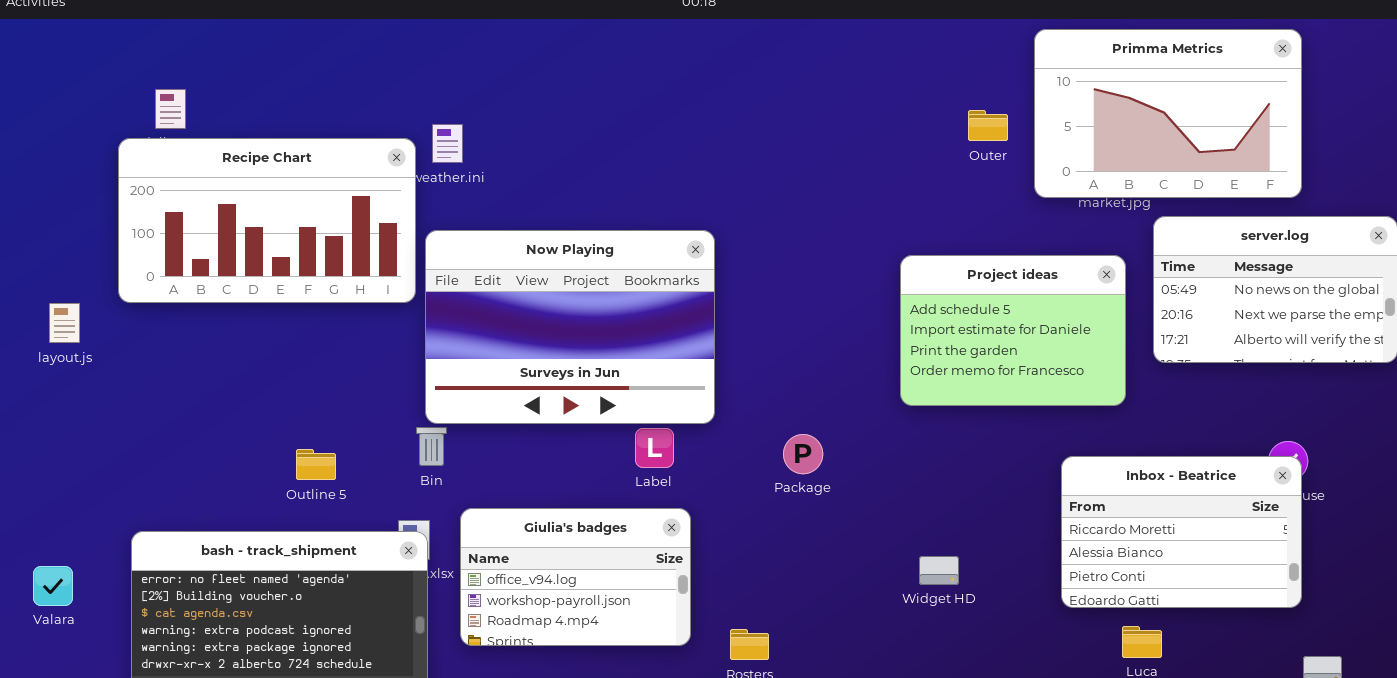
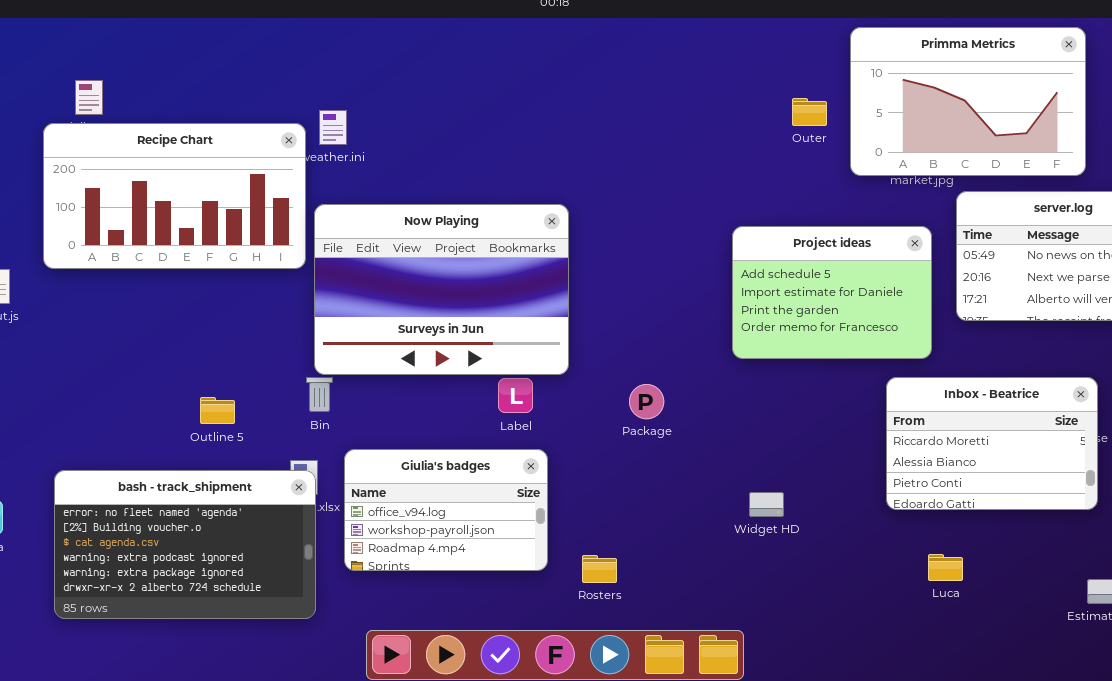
Inbox - Beatrice: [1061,456,1302,608] -> [886,377,1098,510], moved

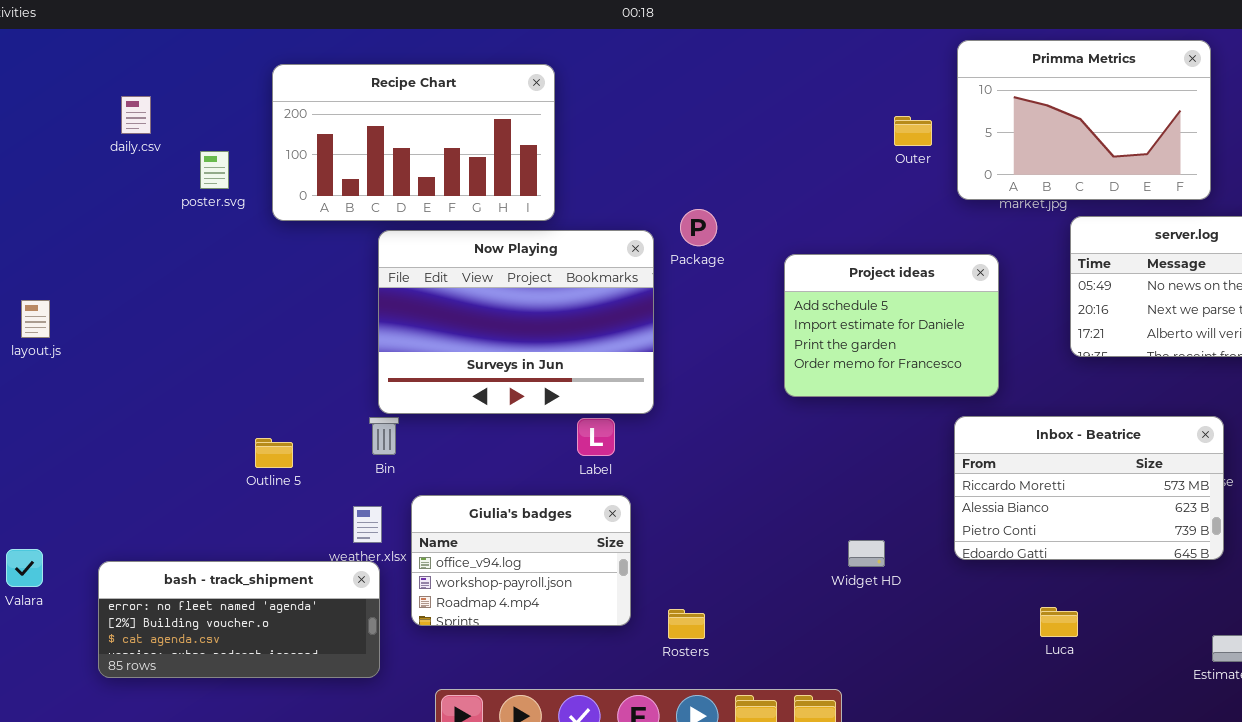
Recipe Chart: [43,123,306,269] -> [272,64,555,221], moved
Project ideas: [732,226,932,359] -> [784,254,999,397], moved
Inbox - Beatrice: [886,377,1098,510] -> [954,416,1224,560], resized
Package: [629,384,664,419] -> [680,209,717,246], moved
bash - track_shipment: [54,470,316,619] -> [98,561,380,678], resized

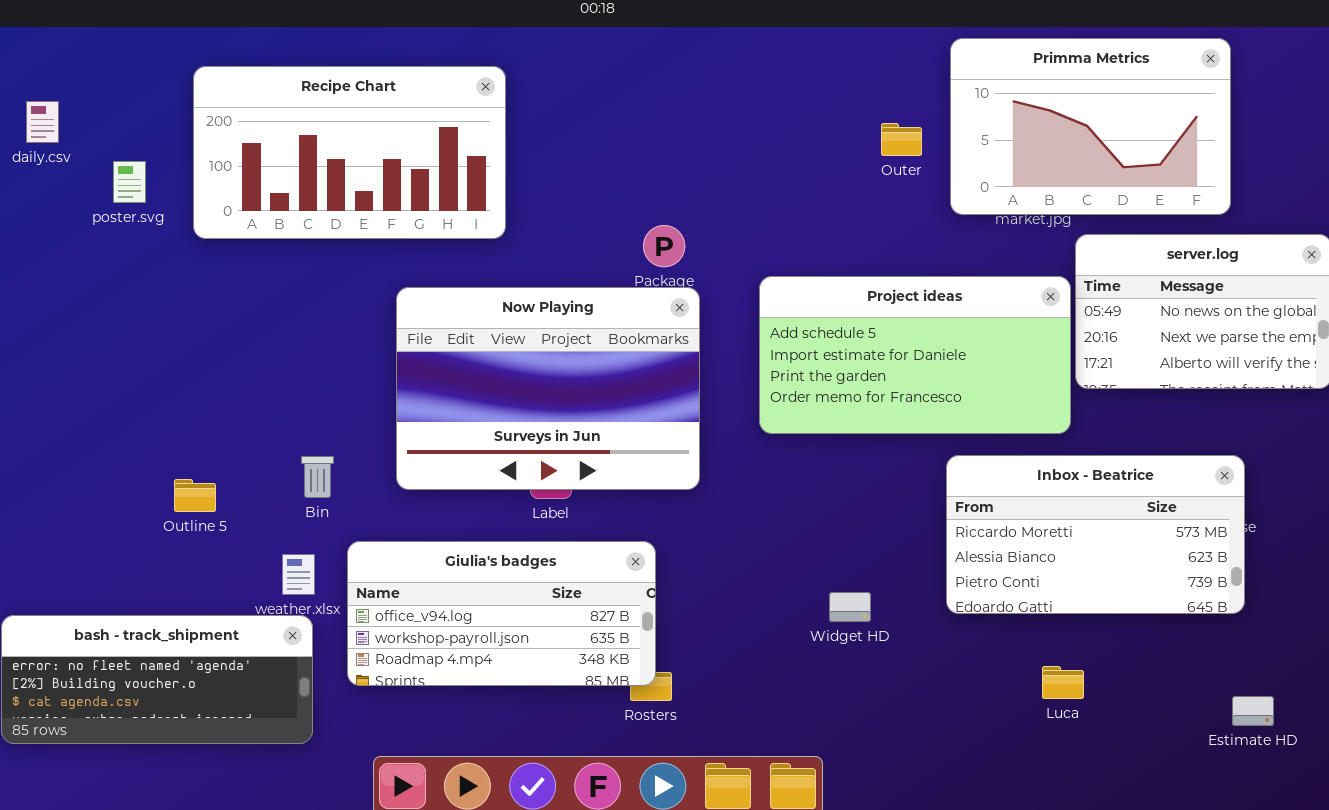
Now Playing: [378,230,654,414] -> [396,287,700,490], moved
Project ideas: [784,254,999,397] -> [759,276,1071,434], resized
Giulia's badges: [411,495,631,626] -> [347,541,656,686], resized

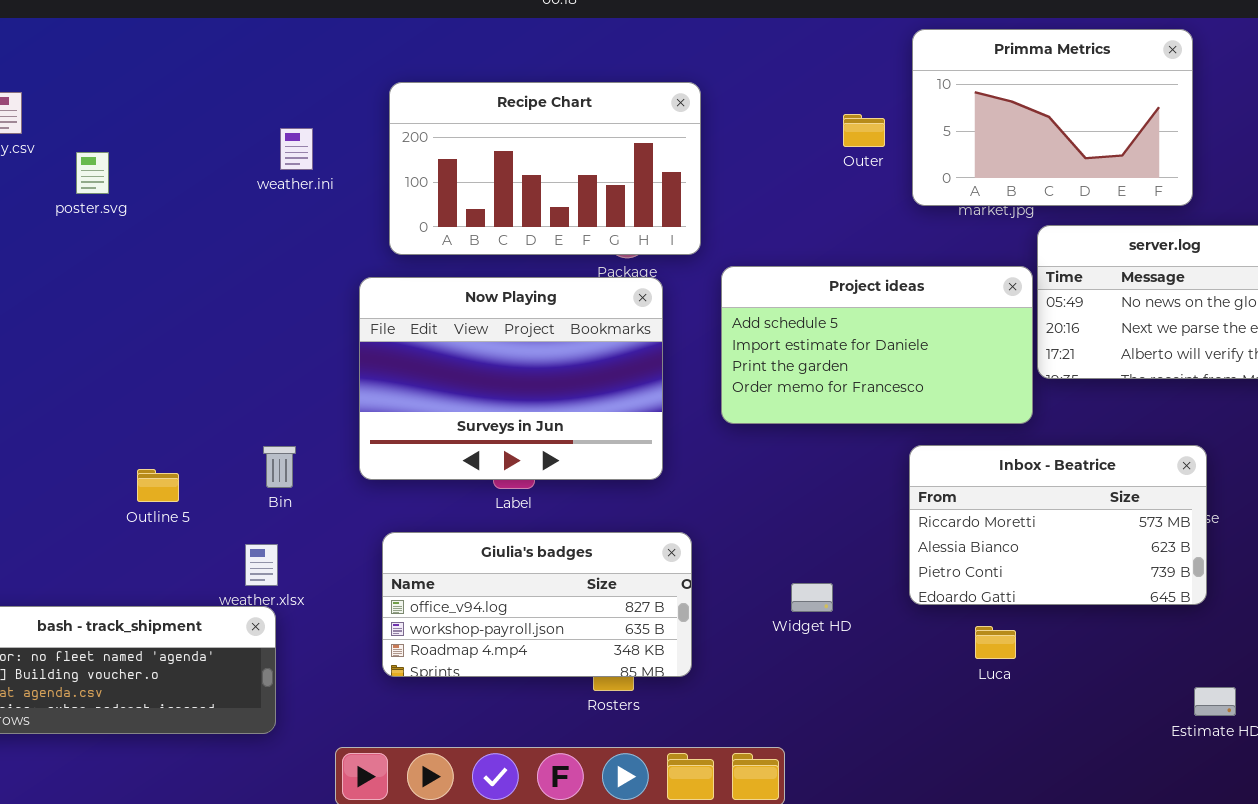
Recipe Chart: [193,66,506,239] -> [389,82,701,255], moved
Giulia's badges: [347,541,656,686] -> [382,532,692,677], moved
Luca: [1042,666,1084,699] -> [975,626,1016,659], moved

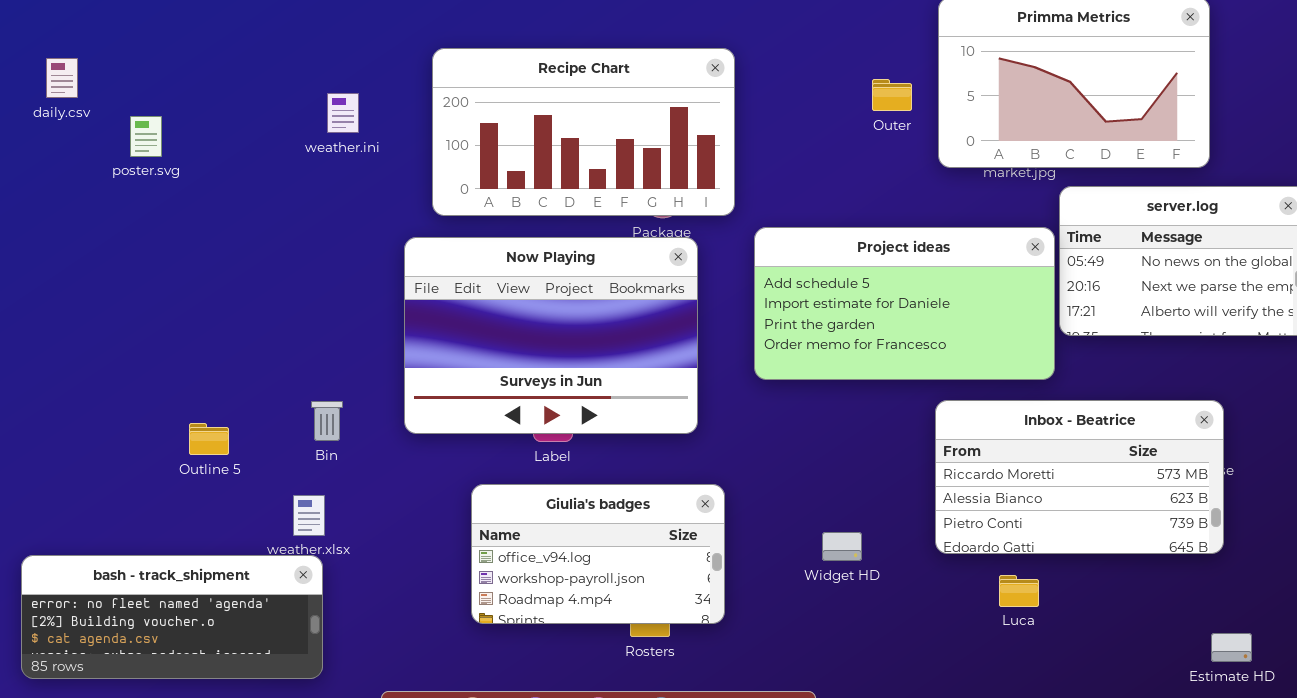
Giulia's badges: [382,532,692,677] -> [471,484,725,624], resized

